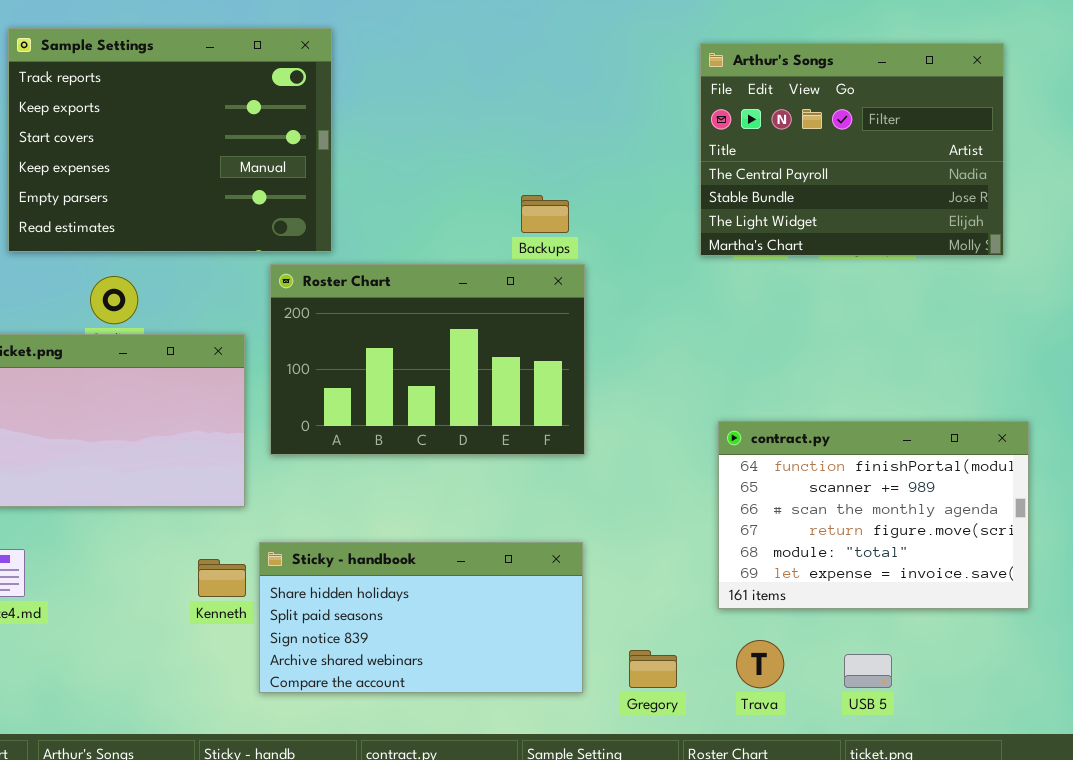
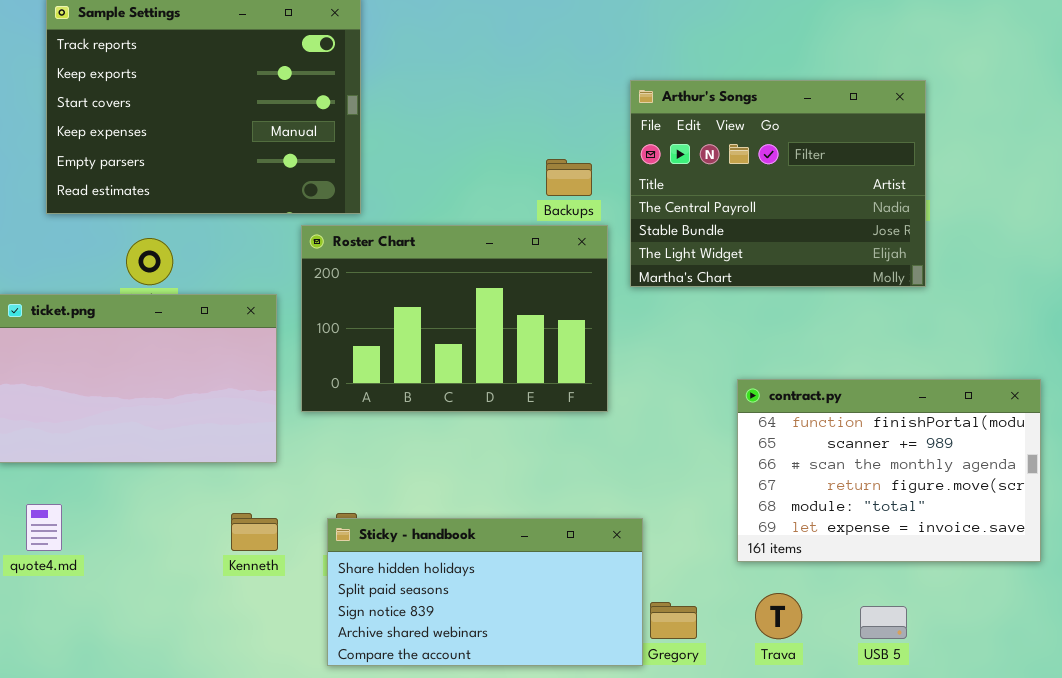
Arthur's Songs: [700,43,1004,256] -> [630,80,926,287], moved
Sticky - handbook: [259,542,583,693] -> [327,518,643,666], moved

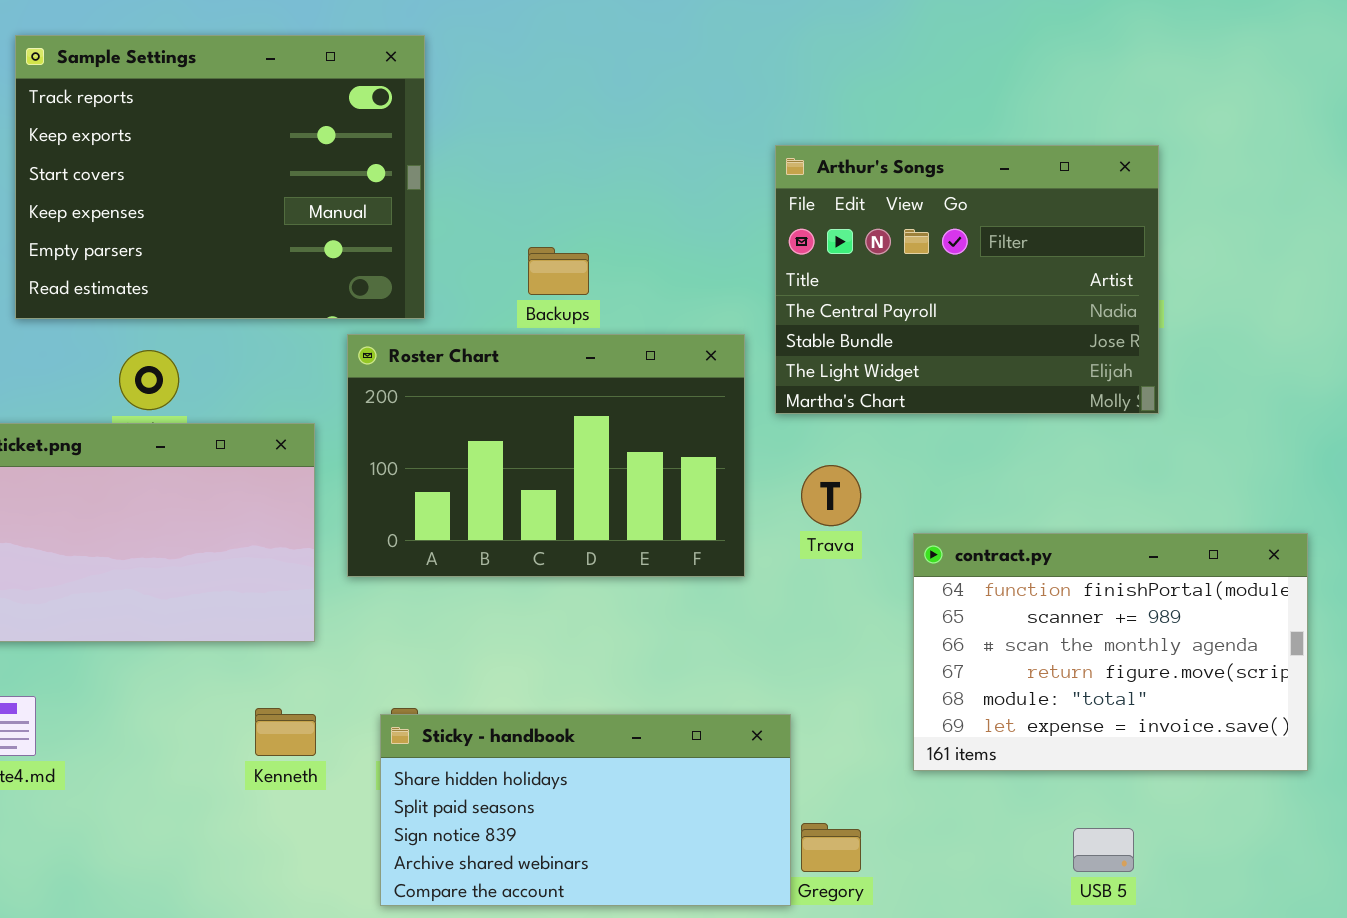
Backups: [546,159,592,196] -> [528,247,589,295], moved
Trava: [755,593,802,639] -> [801,465,861,526], moved

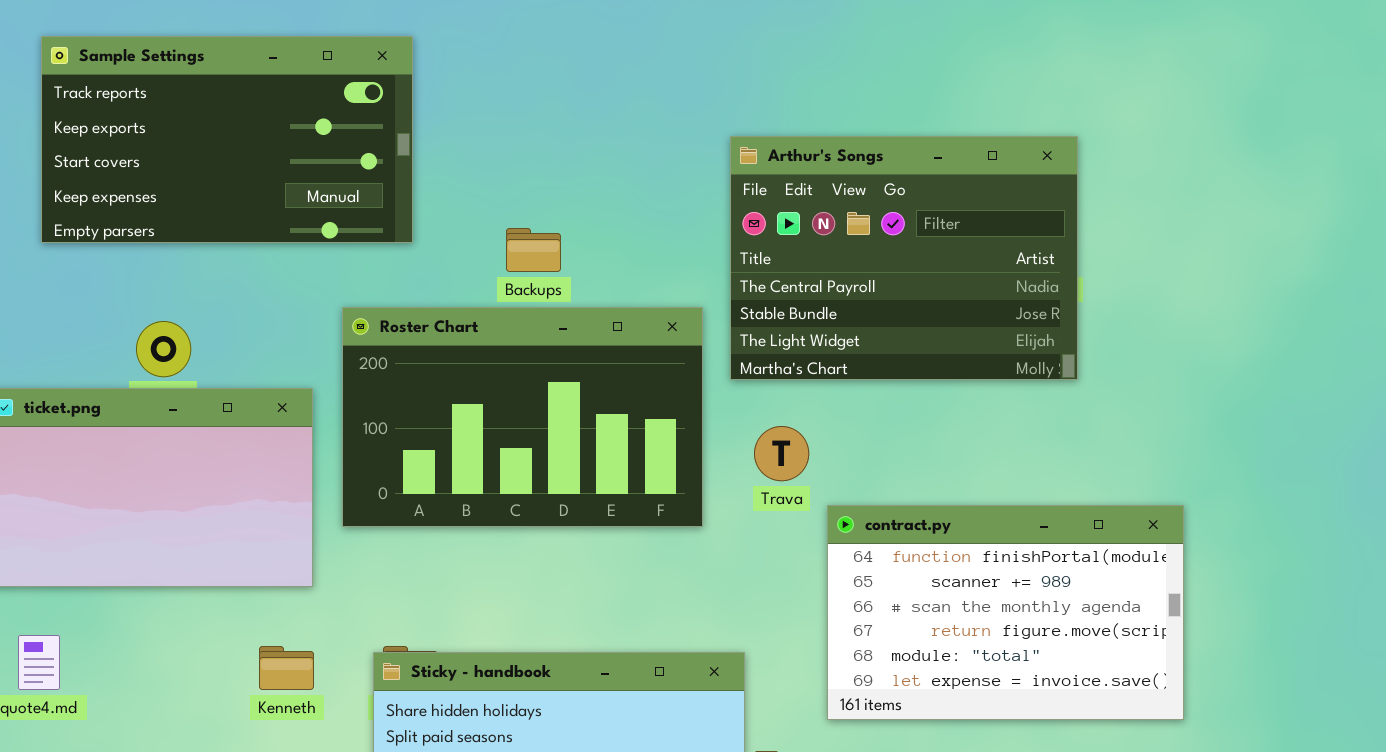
Sample Settings: [15,35,425,319] -> [41,36,413,243], resized
contract.py: [913,533,1308,771] -> [827,505,1184,720], moved

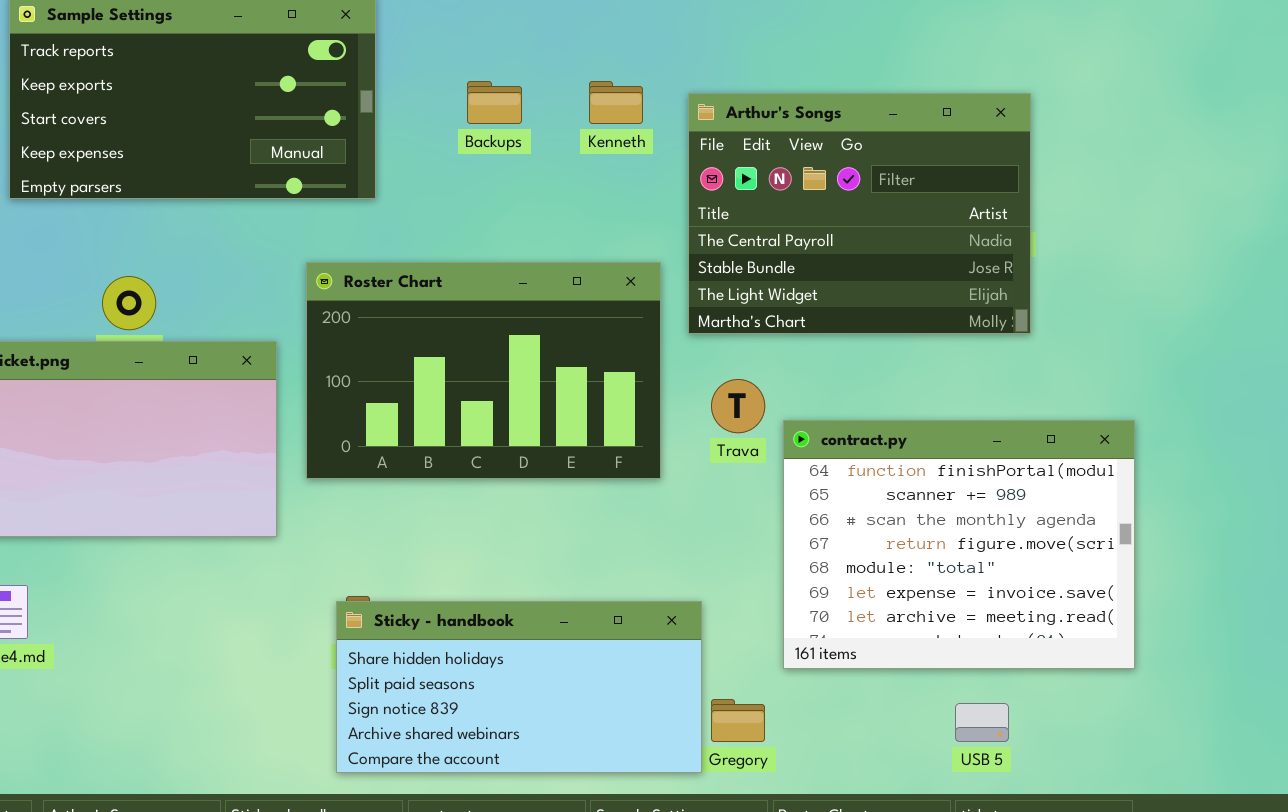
Backups: [506,228,561,272] -> [467,81,522,124], moved
contract.py: [827,505,1184,720] -> [783,420,1135,669], resized
Kenneth: [259,646,314,690] -> [589,81,643,124], moved

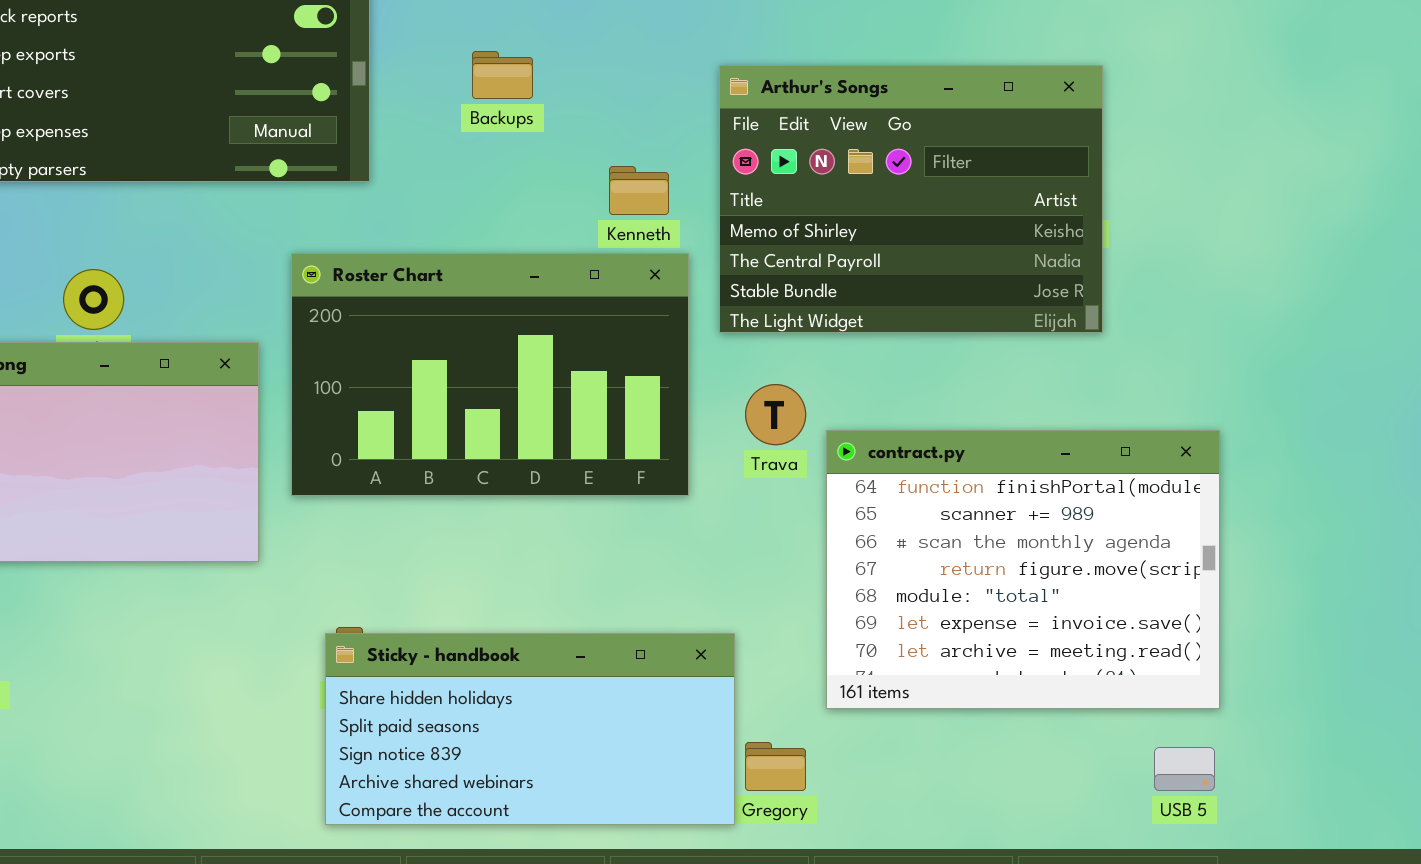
Kenneth: [589,81,643,124] -> [609,166,669,215], moved
Arthur's Songs: [688,93,1031,334] -> [719,65,1103,333], scrolled up 1 row
USB 5: [955,703,1009,742] -> [1154,747,1215,791], moved

